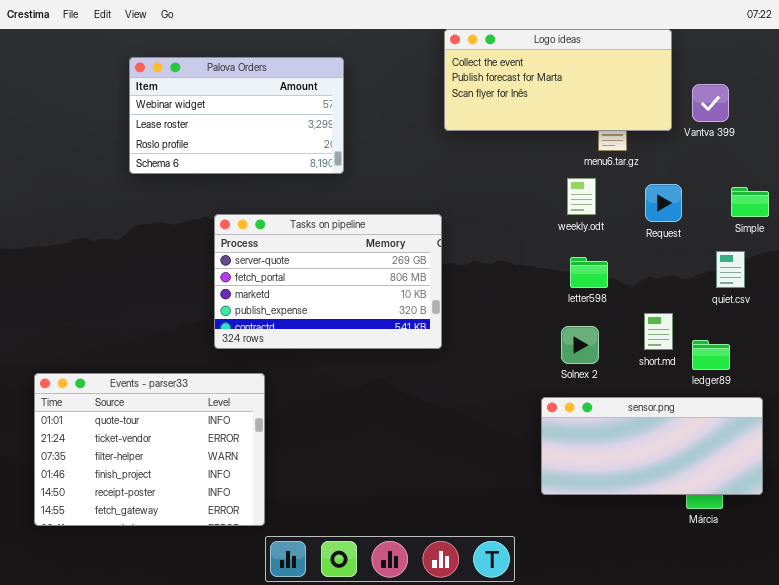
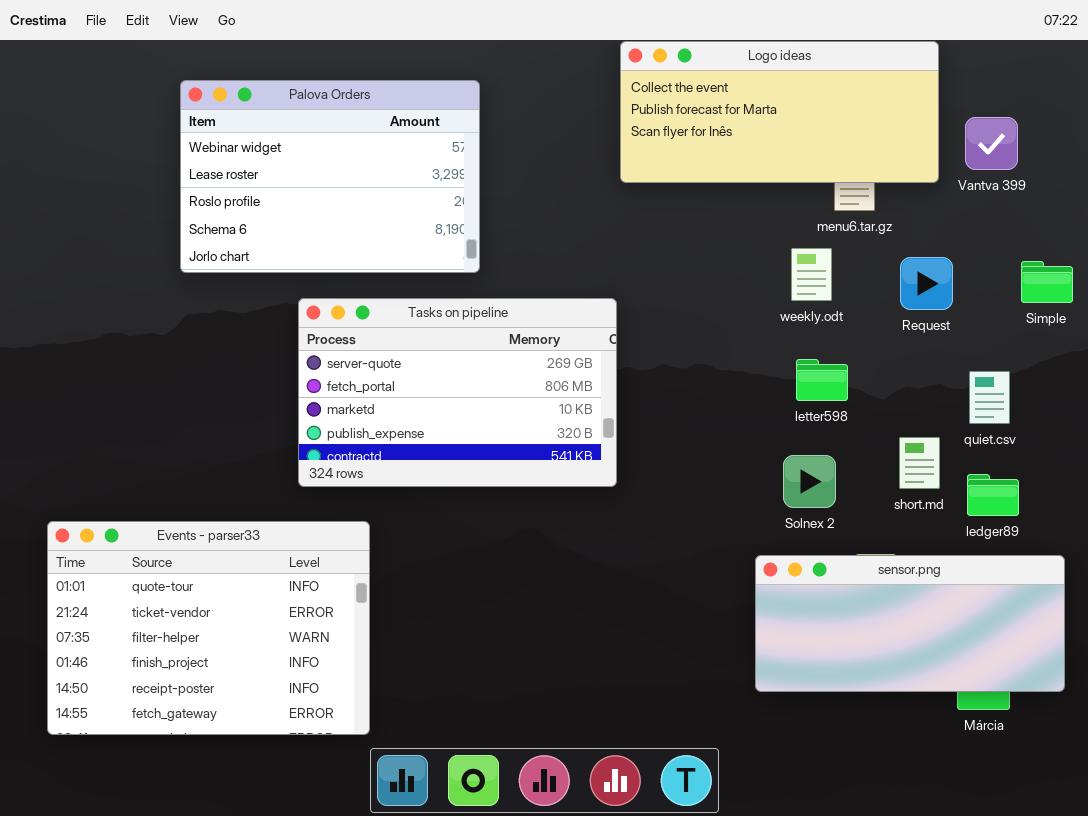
Palova Orders: [129,57,344,174] -> [180,80,480,273], resized
quiet.csv: [716,251,745,288] -> [969,371,1010,424], moved

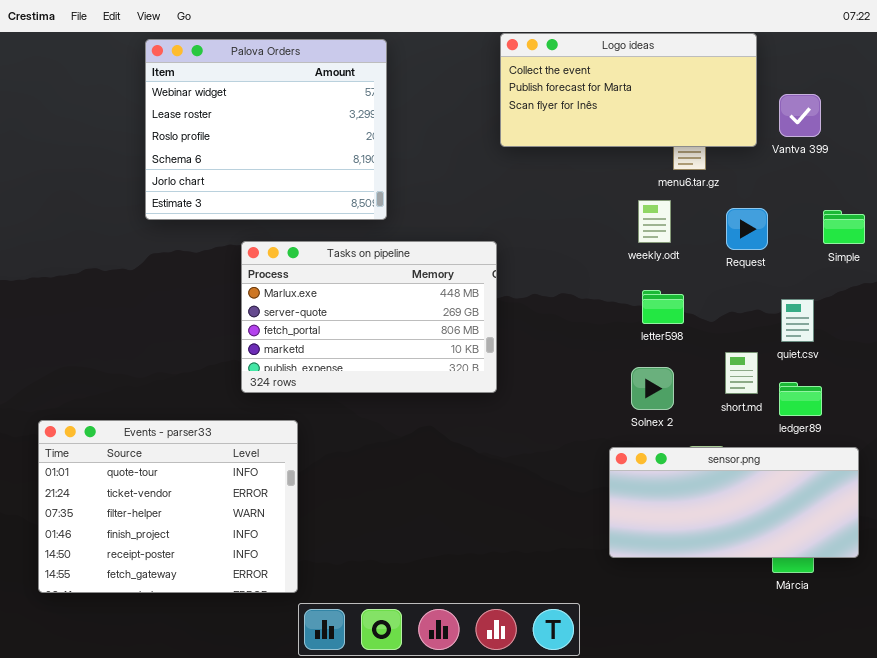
Palova Orders: [180,80,480,273] -> [145,39,387,220], resized
Tasks on pipeline: [298,298,617,487] -> [241,241,497,393], scrolled up 1 row

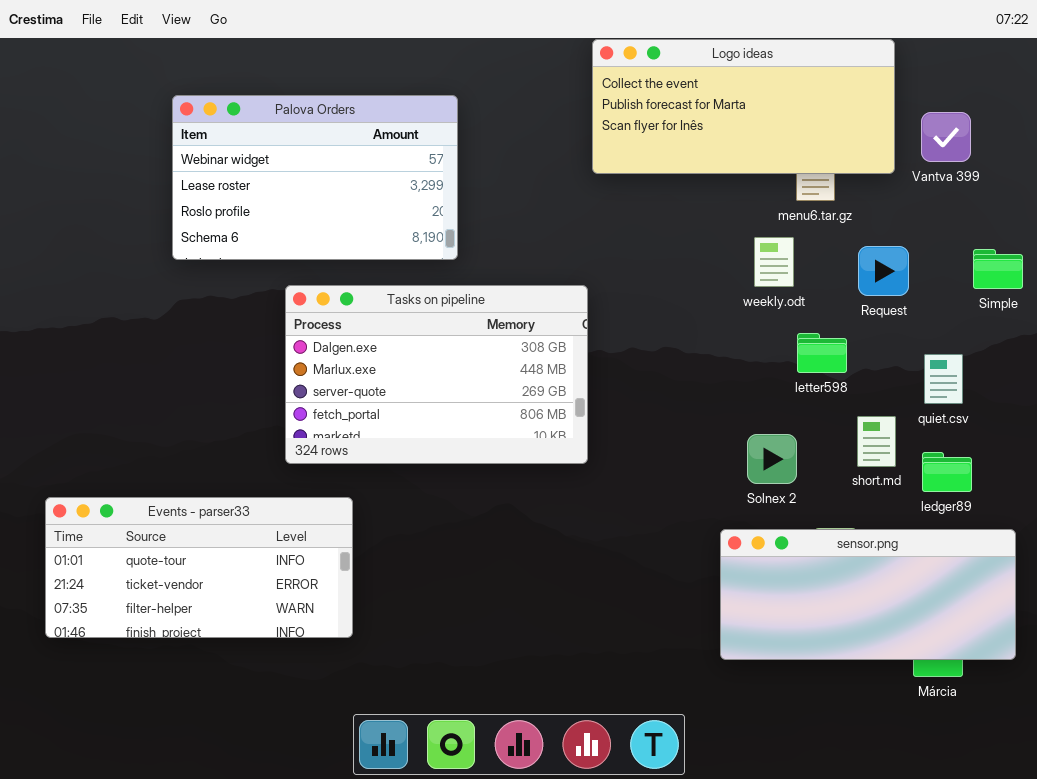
Palova Orders: [145,39,387,220] -> [172,95,458,260], resized
Tasks on pipeline: [241,241,497,393] -> [285,285,588,464], scrolled up 1 row
letter598: [642,290,684,324] -> [797,333,847,373], moved
Events - parser33: [38,420,298,593] -> [45,497,353,638], resized

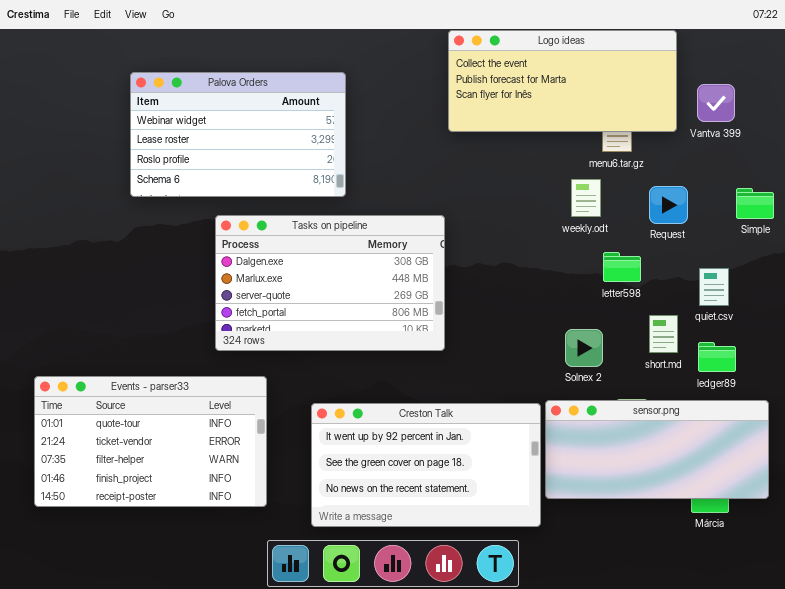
Events - parser33: [45,497,353,638] -> [34,376,267,507], resized
Creston Talk: none -> [311,403,541,527], opened

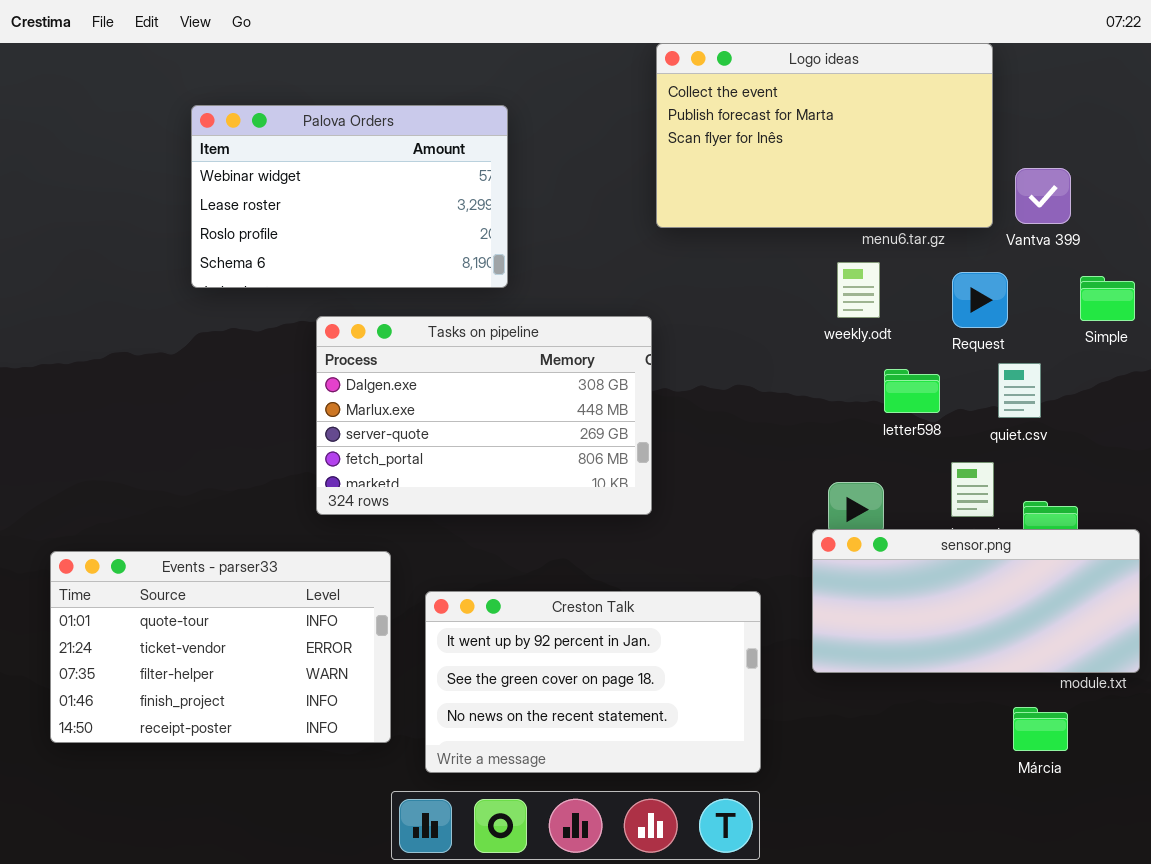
Logo ideas: [448,30,677,132] -> [656,43,993,228], resized
Vantva 399: [697,84,735,122] -> [1015,168,1071,224], moved
quiet.csv: [699,268,729,306] -> [998,363,1041,418], moved
sensor.png: [545,400,769,499] -> [812,529,1140,673], moved
Creston Talk: [311,403,541,527] -> [425,591,761,773], moved

